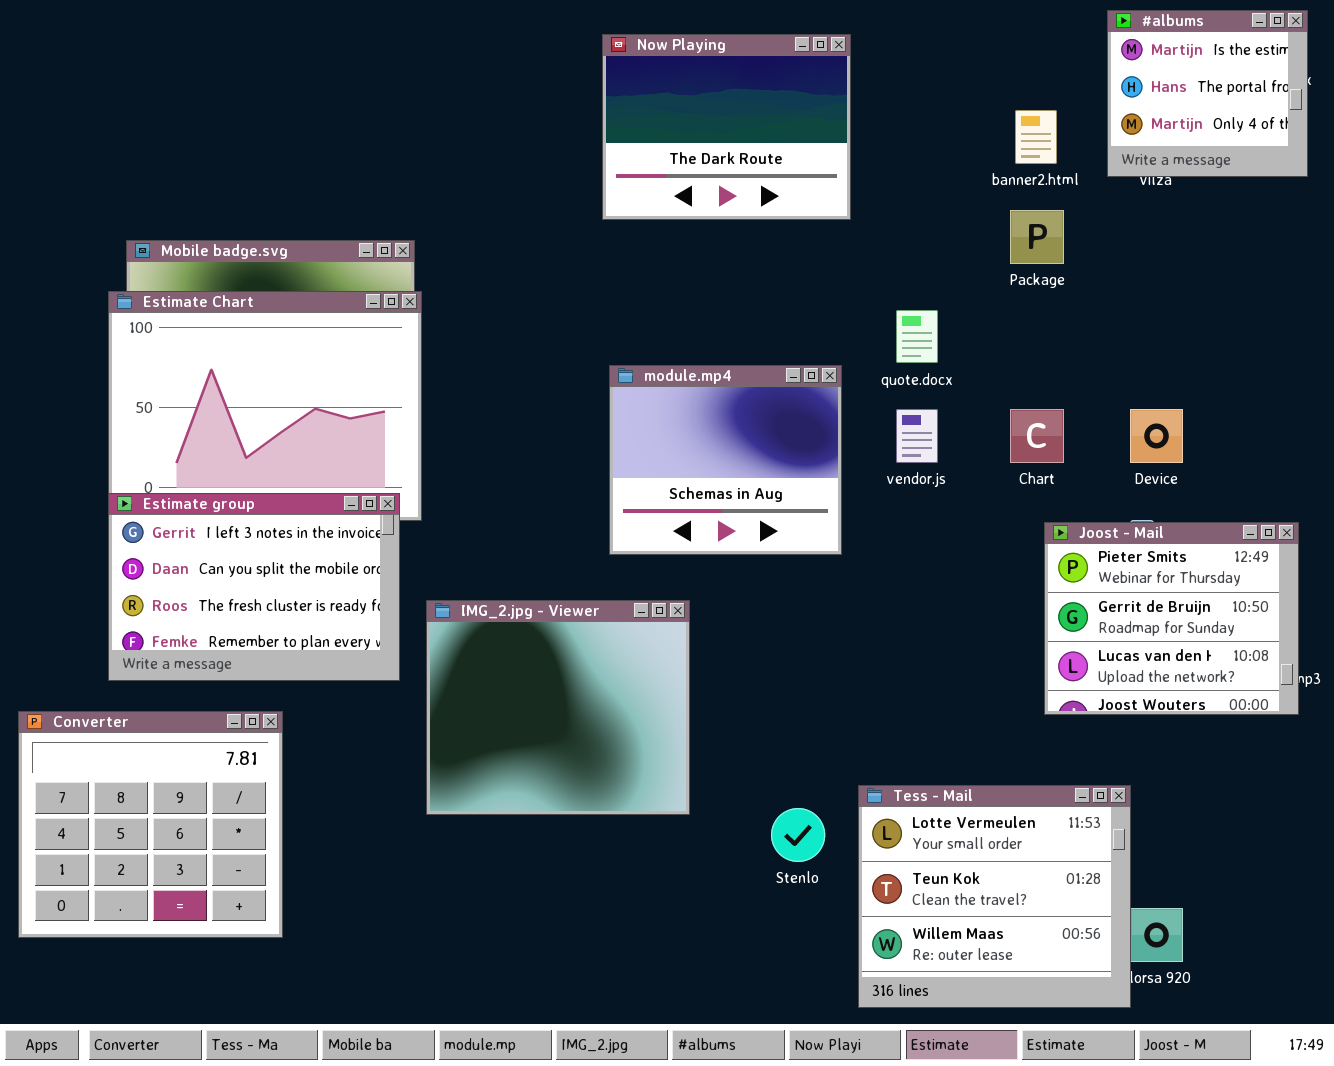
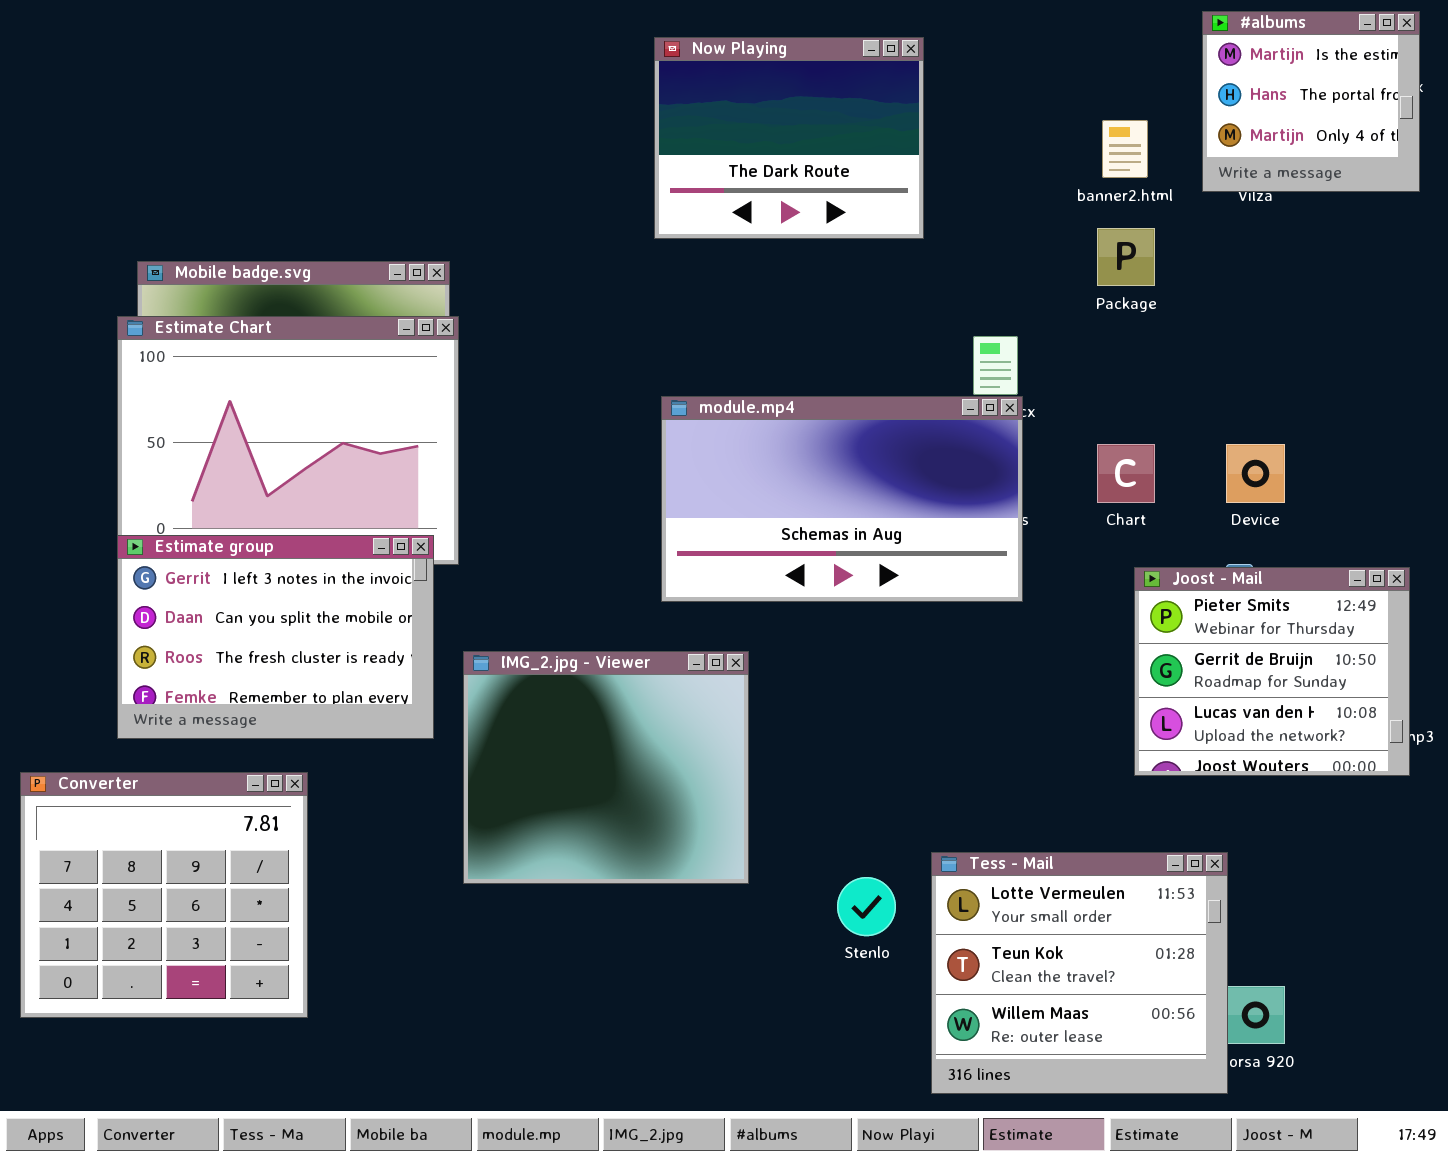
module.mp4: [609,365,842,555] -> [661,396,1023,602], resized

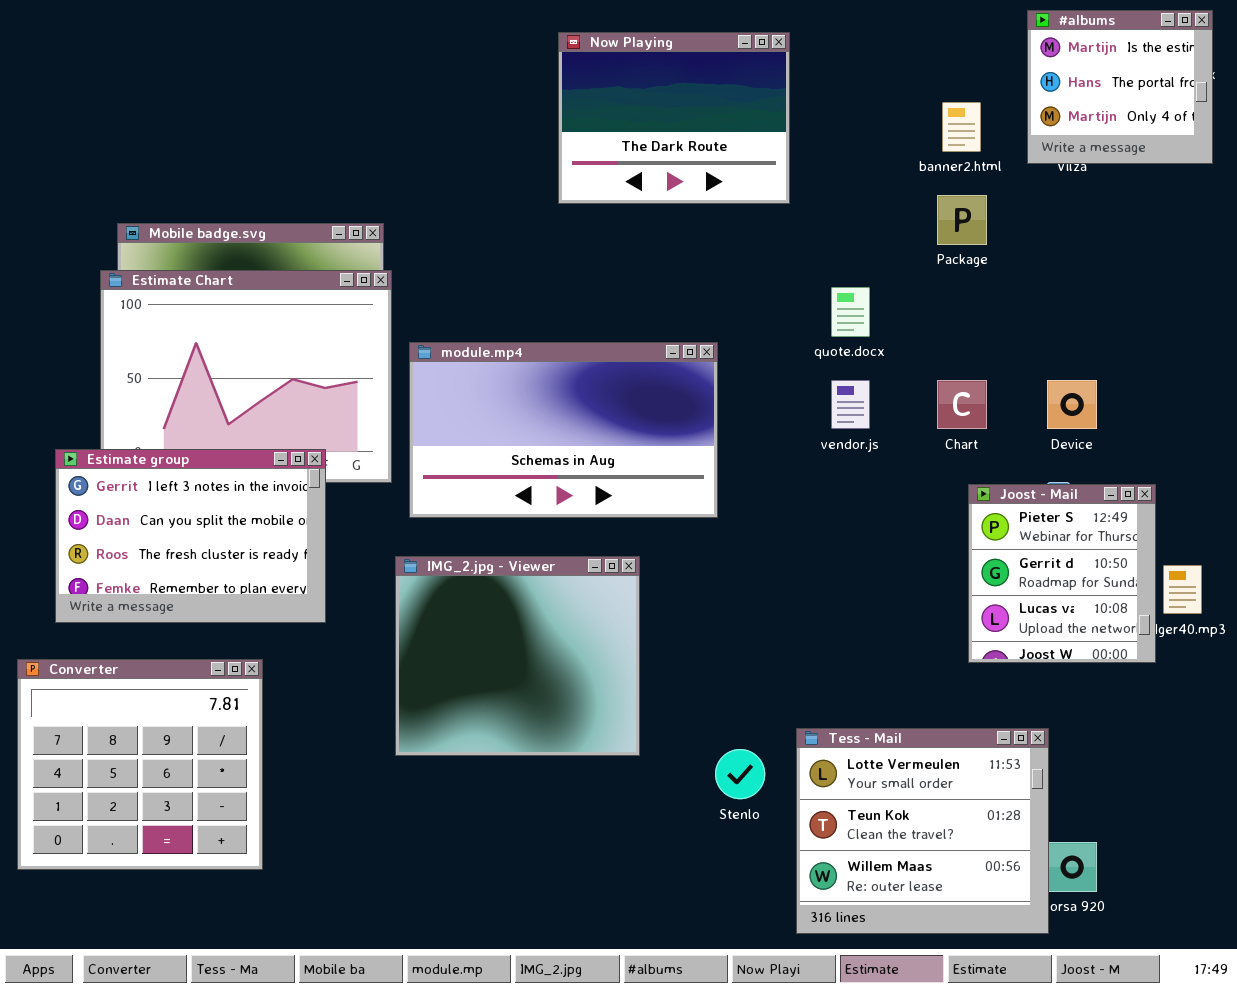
module.mp4: [661,396,1023,602] -> [409,342,718,518], moved
Estimate group: [117,535,434,739] -> [55,449,326,623], moved
Joost - Mail: [1134,567,1410,776] -> [968,484,1156,663], resized

